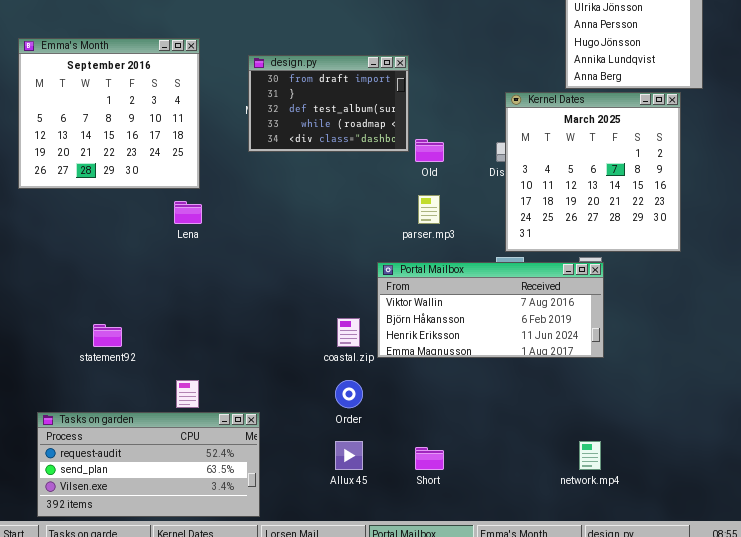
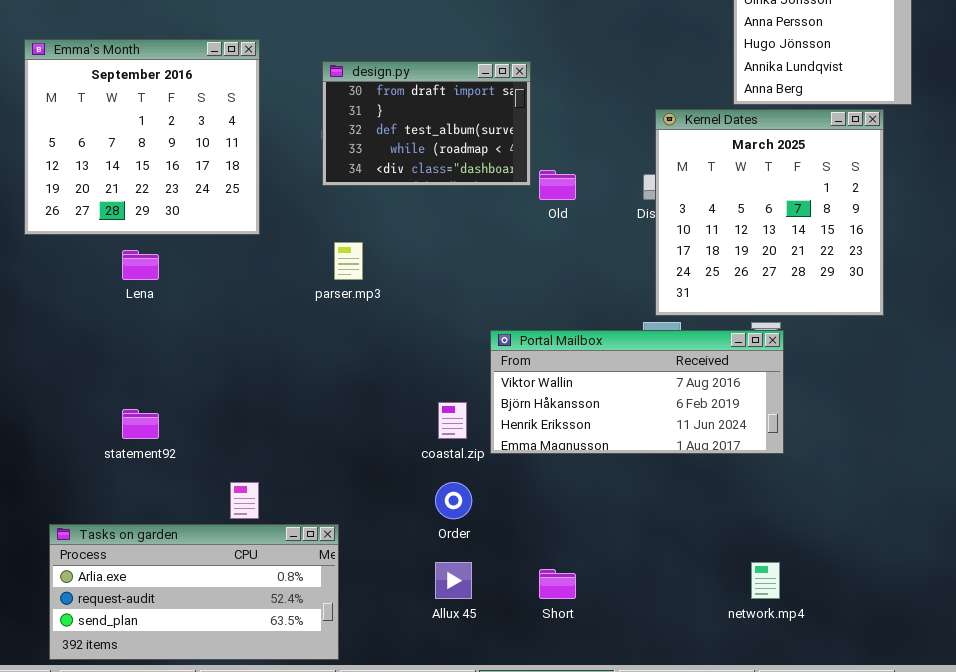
parser.mp3: [418,195,440,224] -> [334,242,363,280], moved
Lena: [174,201,202,224] -> [122,250,159,280], moved
Tasks on garden: [37,412,260,517] -> [49,524,339,660], scrolled up 1 row

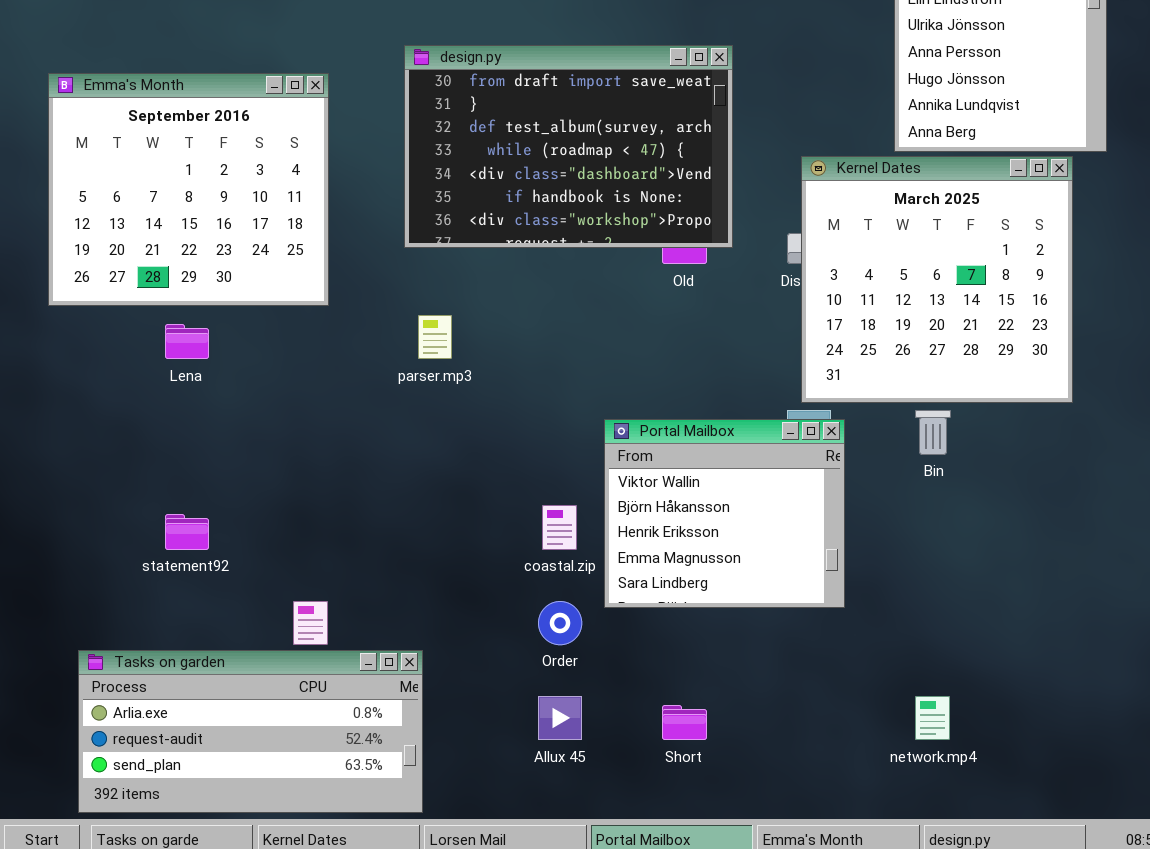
design.py: [322,61,531,186] -> [404,45,733,248], resized
Portal Mailbox: [490,330,784,454] -> [604,419,845,608], resized

